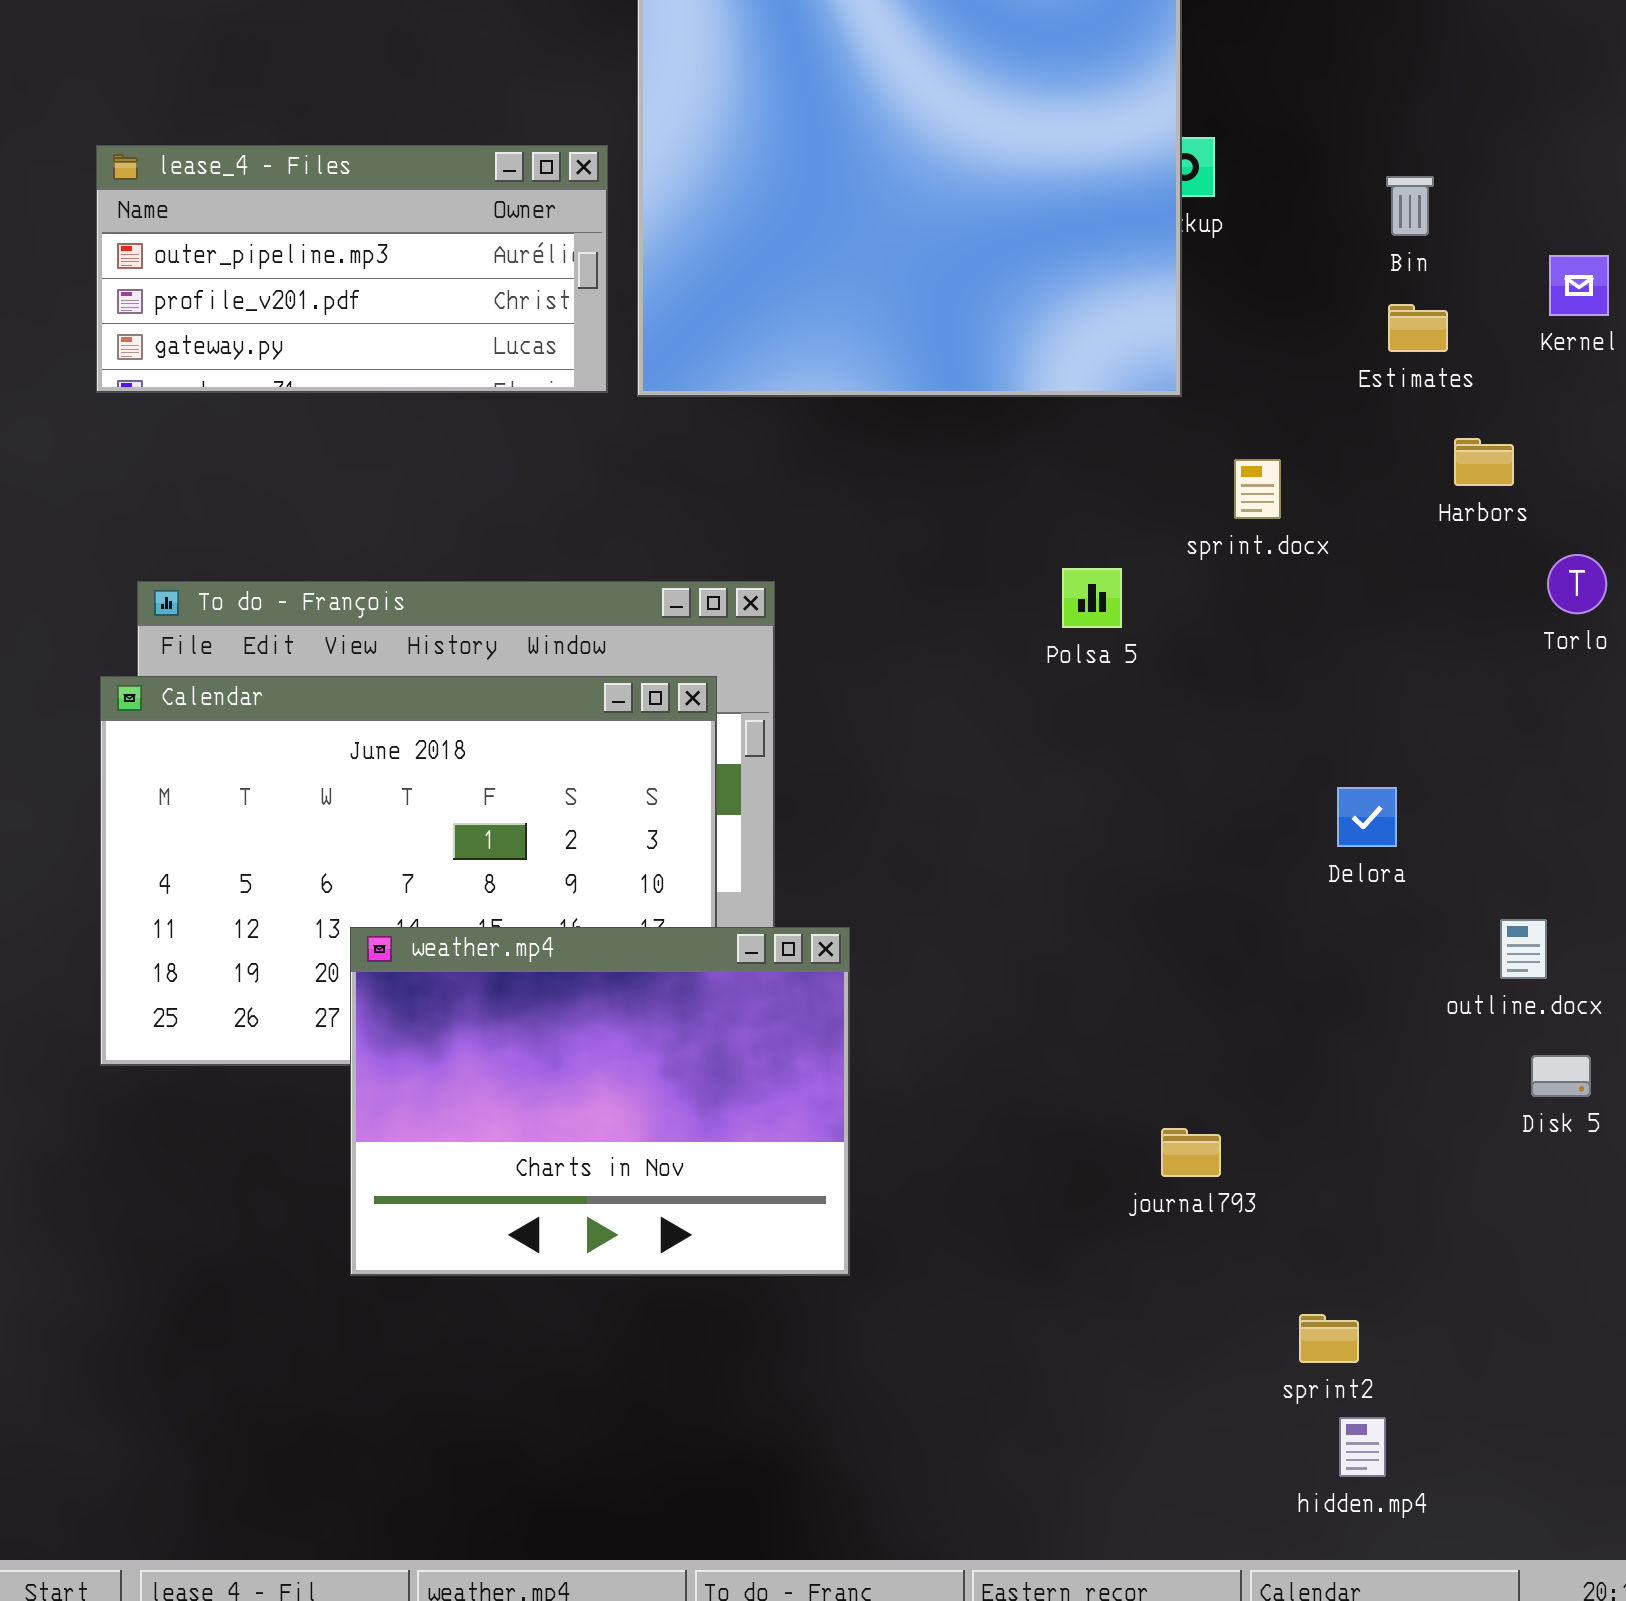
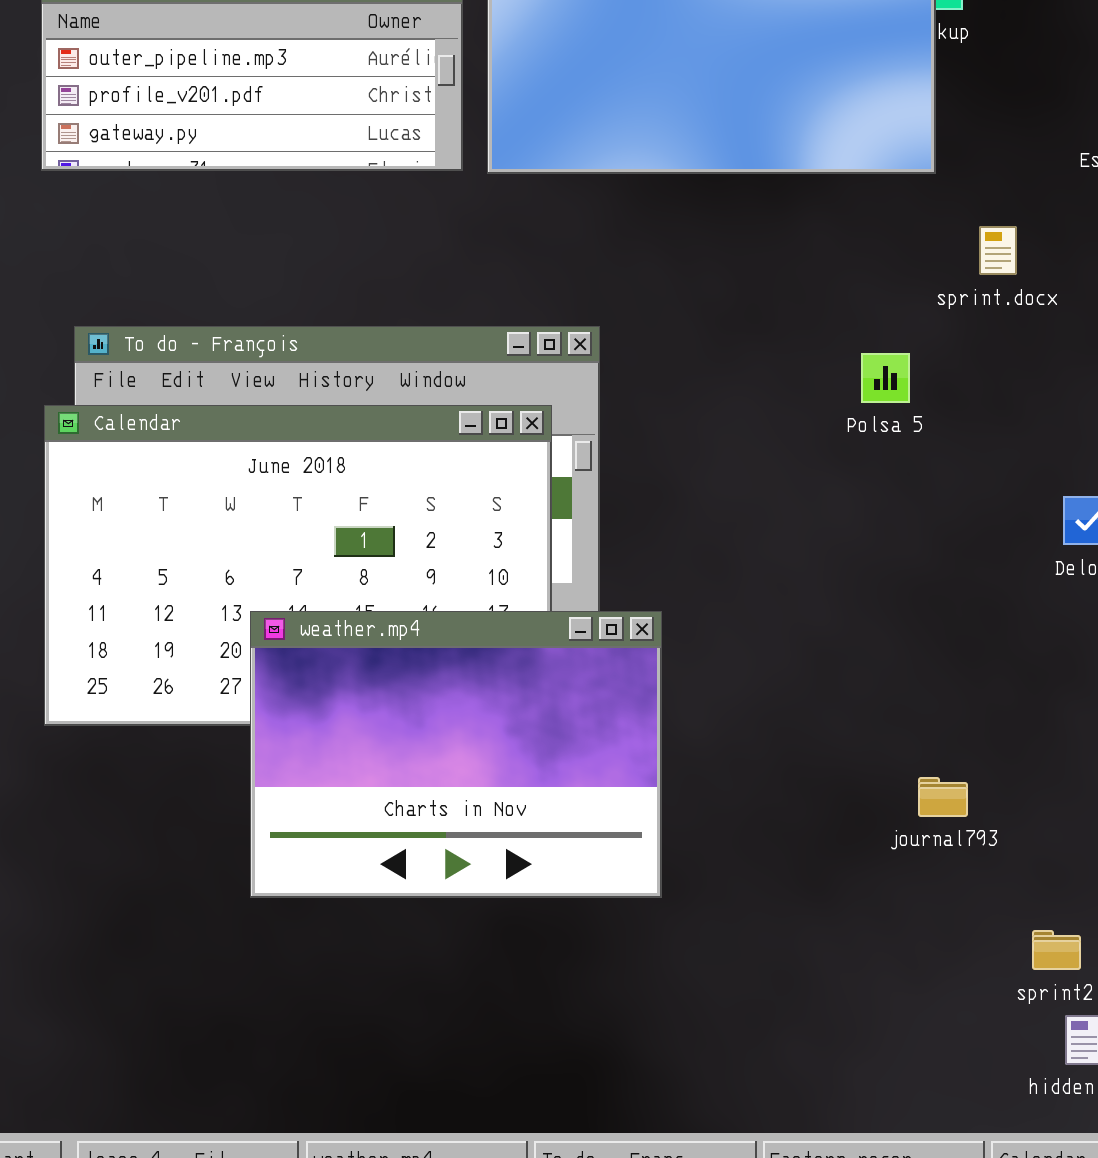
Polsa 5: [1062,568,1122,628] -> [861,353,910,403], moved

